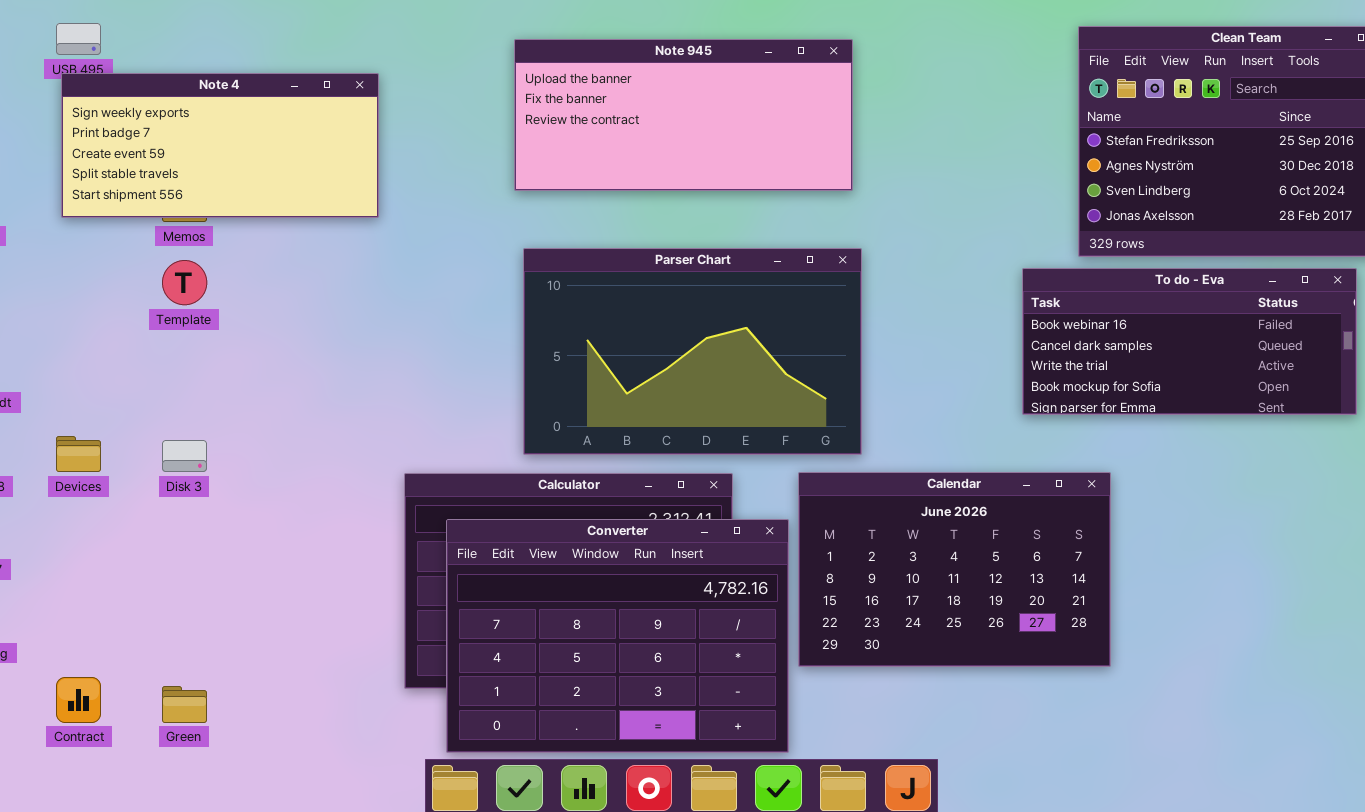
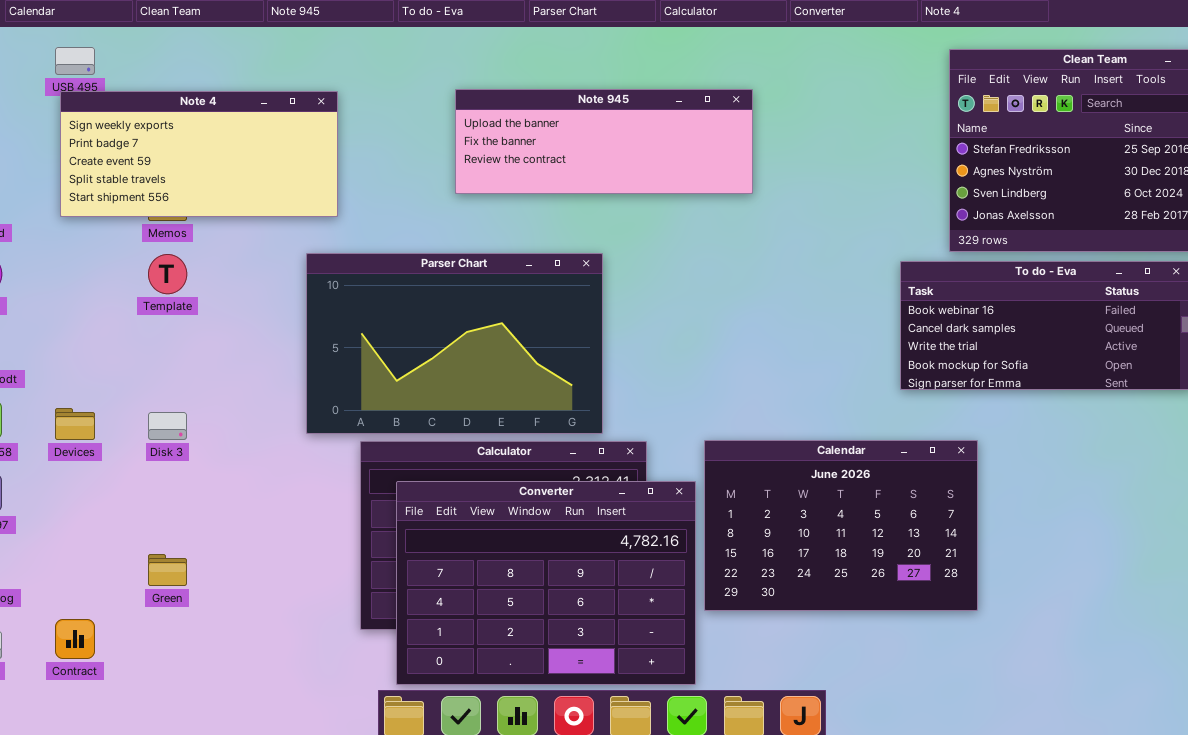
Note 945: [514,39,853,191] -> [455,89,753,194], resized
Parser Chart: [523,248,862,455] -> [306,253,603,434], moved
Green: [162,686,207,723] -> [148,554,187,586], moved

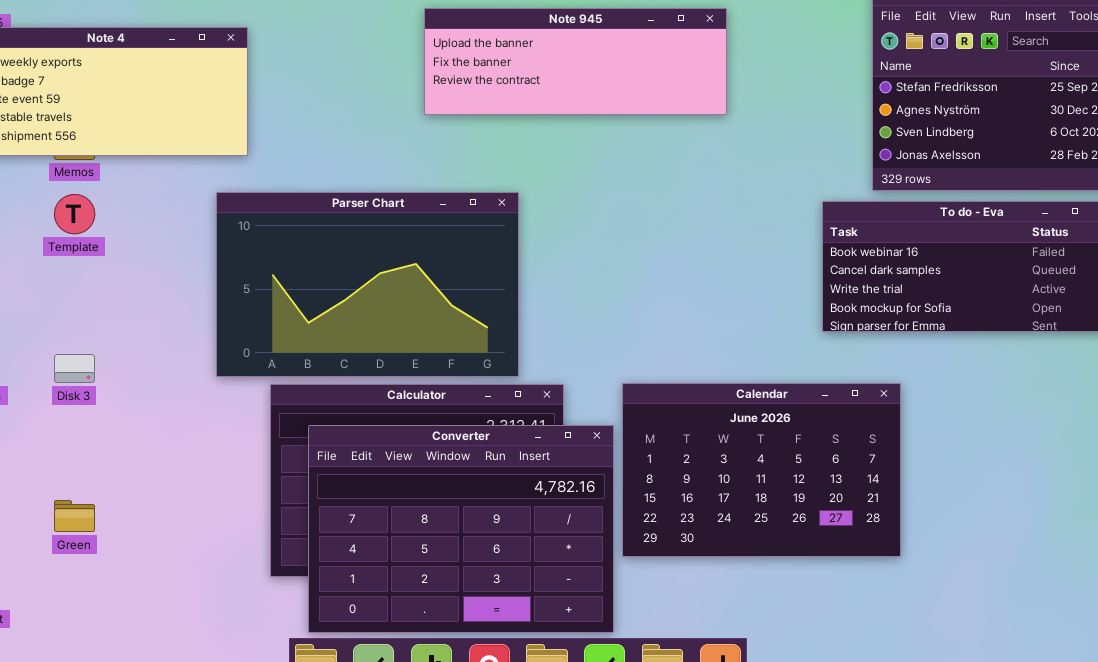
Note 945: [455,89,753,194] -> [424,8,727,115], moved

